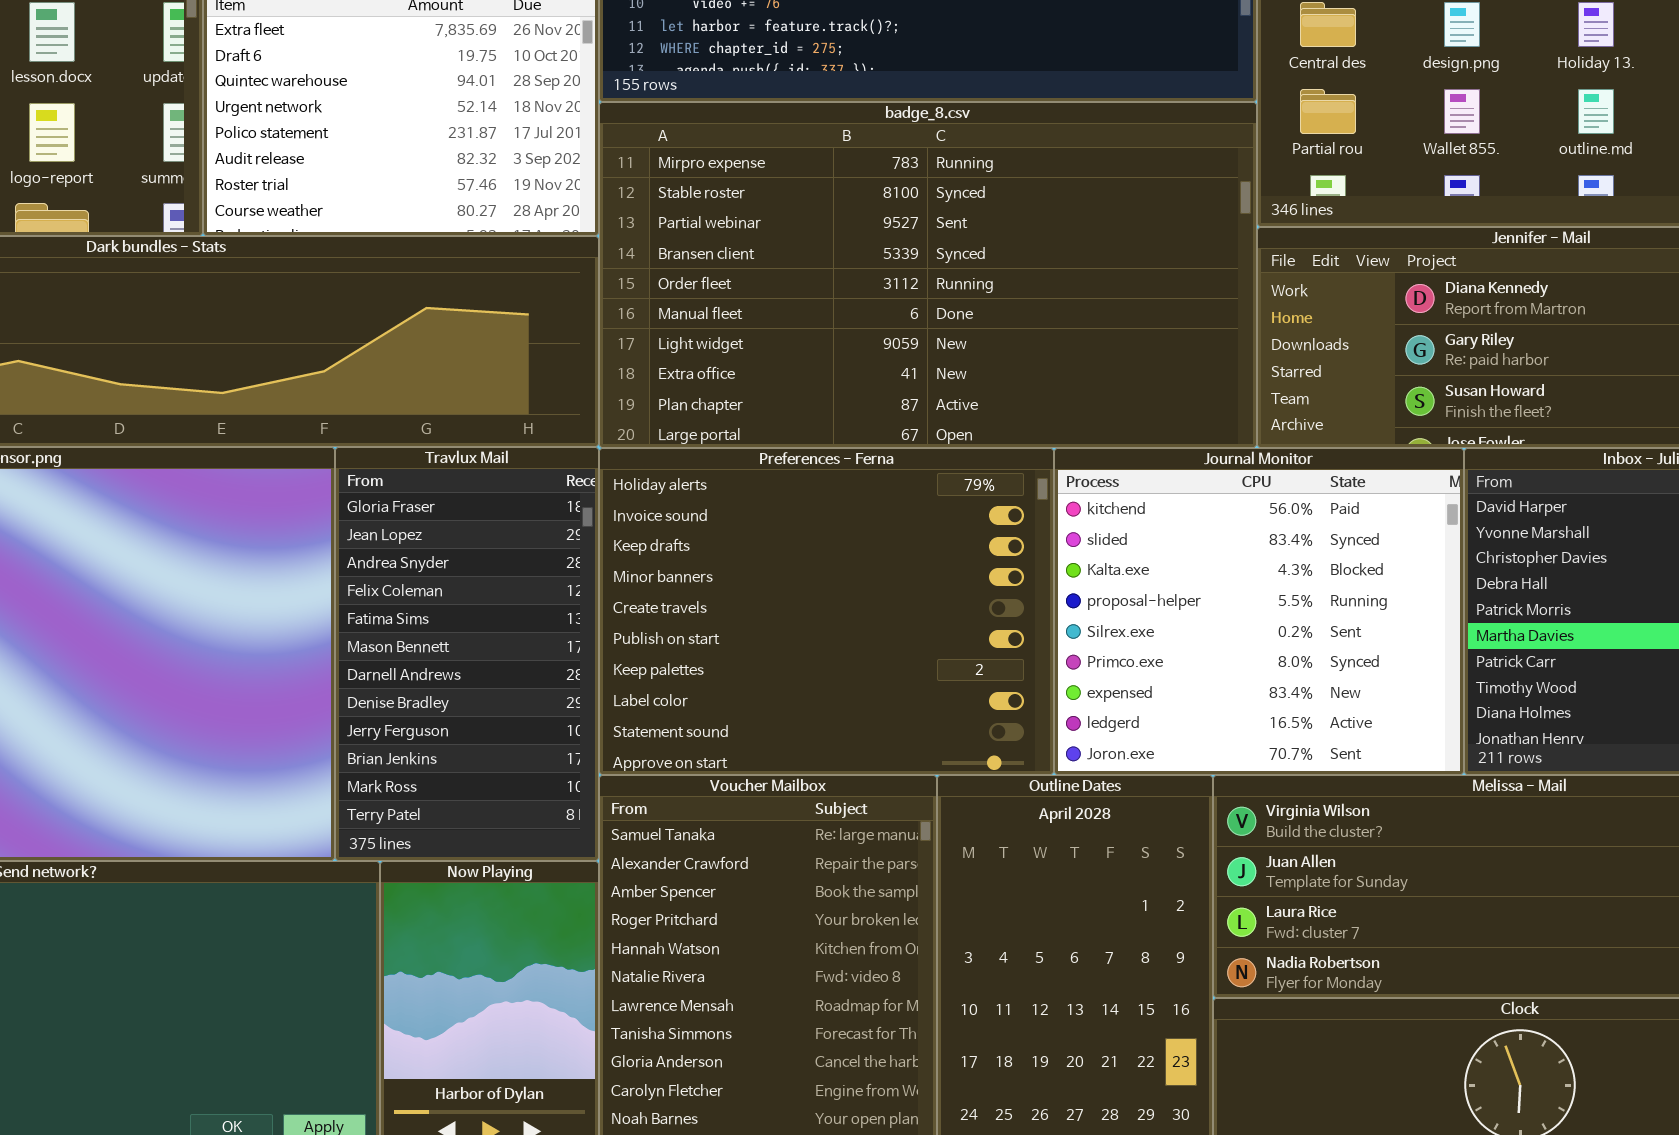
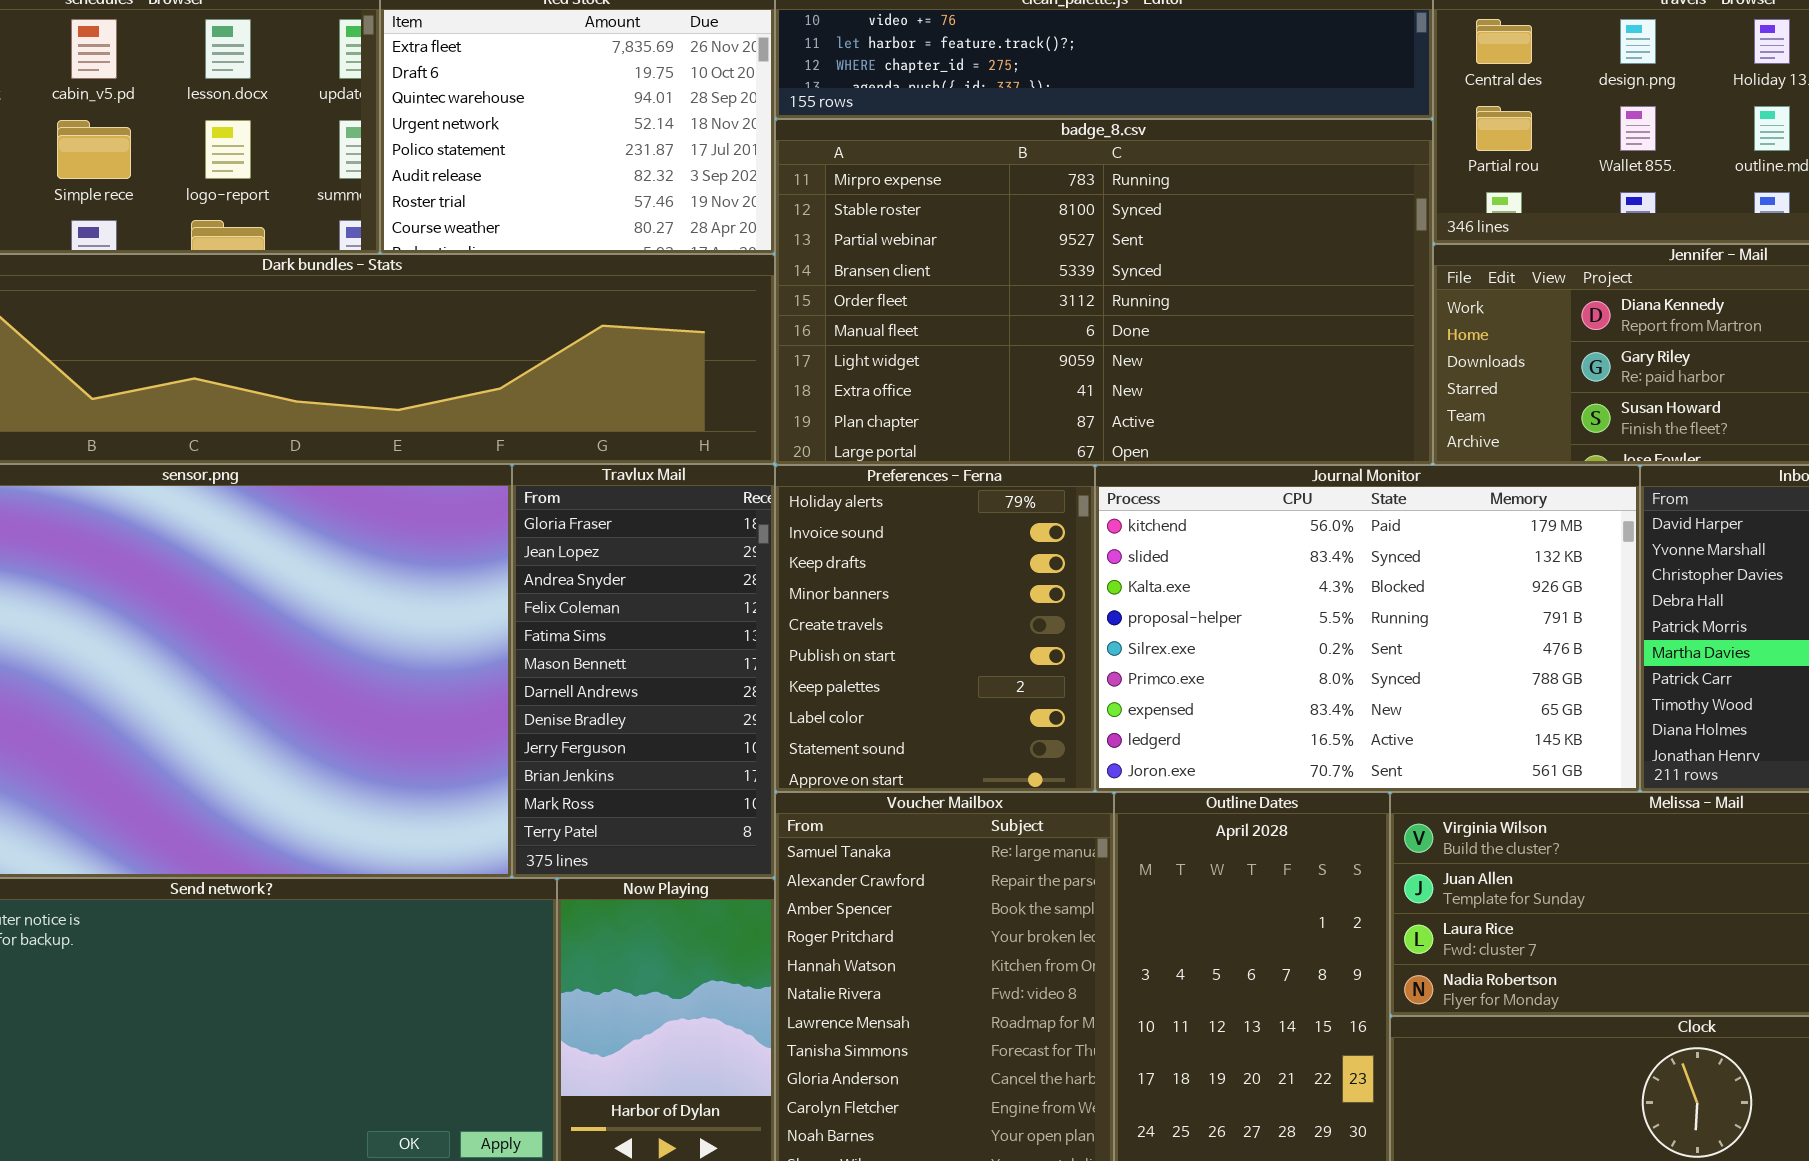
Preferences - Ferna: [599,448,1054,775] -> [775,465,1095,792], resized
Journal Monitor: [1054,448,1464,775] -> [1095,465,1640,792], resized

